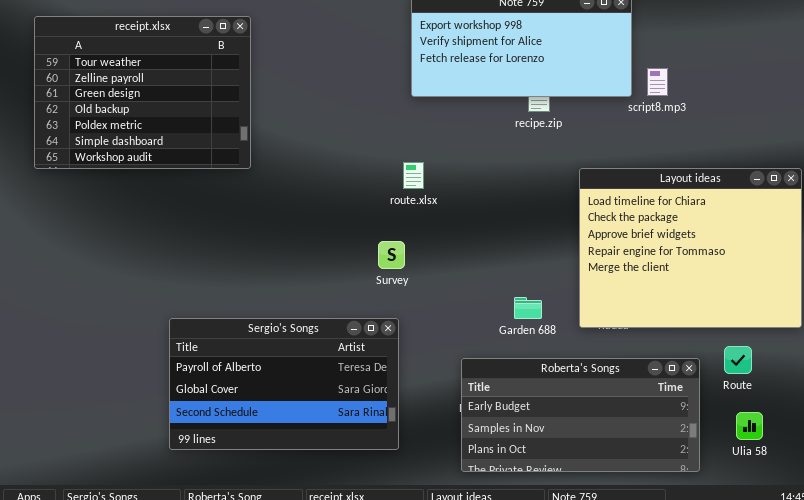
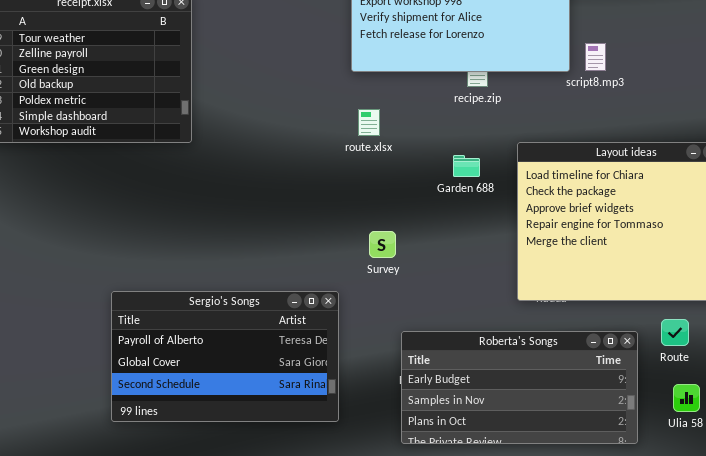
route.xlsx: [403,162,424,189] -> [358,109,380,136], moved
Survey: [378,241,405,269] -> [369,231,396,258], moved
Garden 688: [514,297,542,319] -> [453,155,480,177], moved

